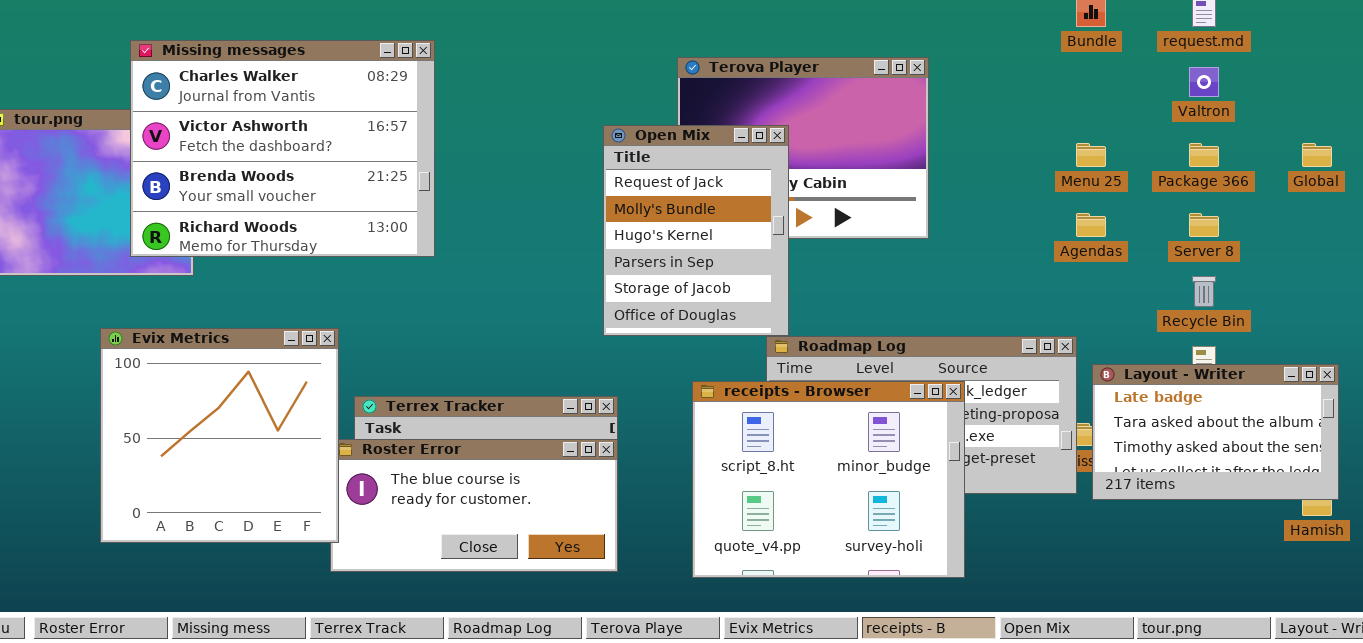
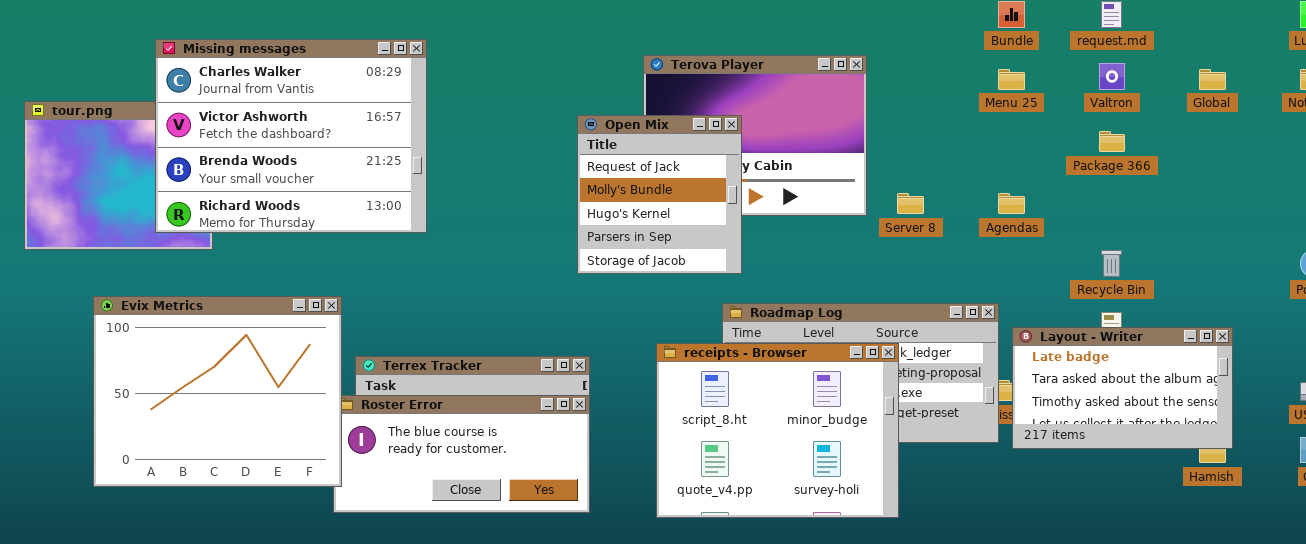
Open Mix: [603,125,789,336] -> [577,115,742,274], resized
Menu 25: [1076,143,1106,167] -> [998,69,1025,90], moved
Global: [1302,143,1332,167] -> [1199,69,1226,90], moved
Server 8: [1189,213,1219,237] -> [897,193,924,214], moved
Evix Metrics: [100,328,339,543] -> [93,296,342,487], resized

